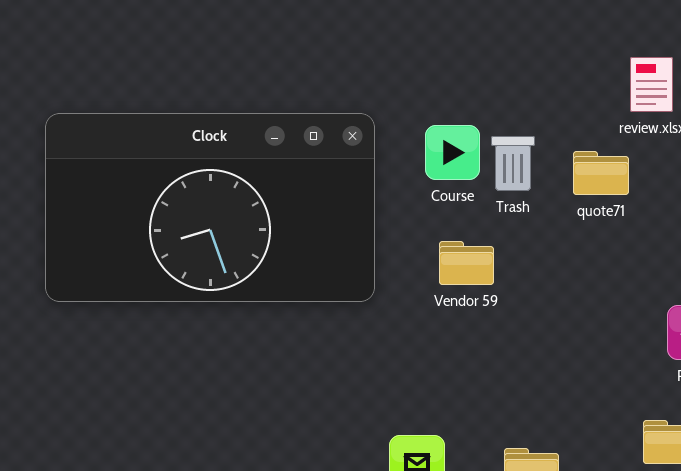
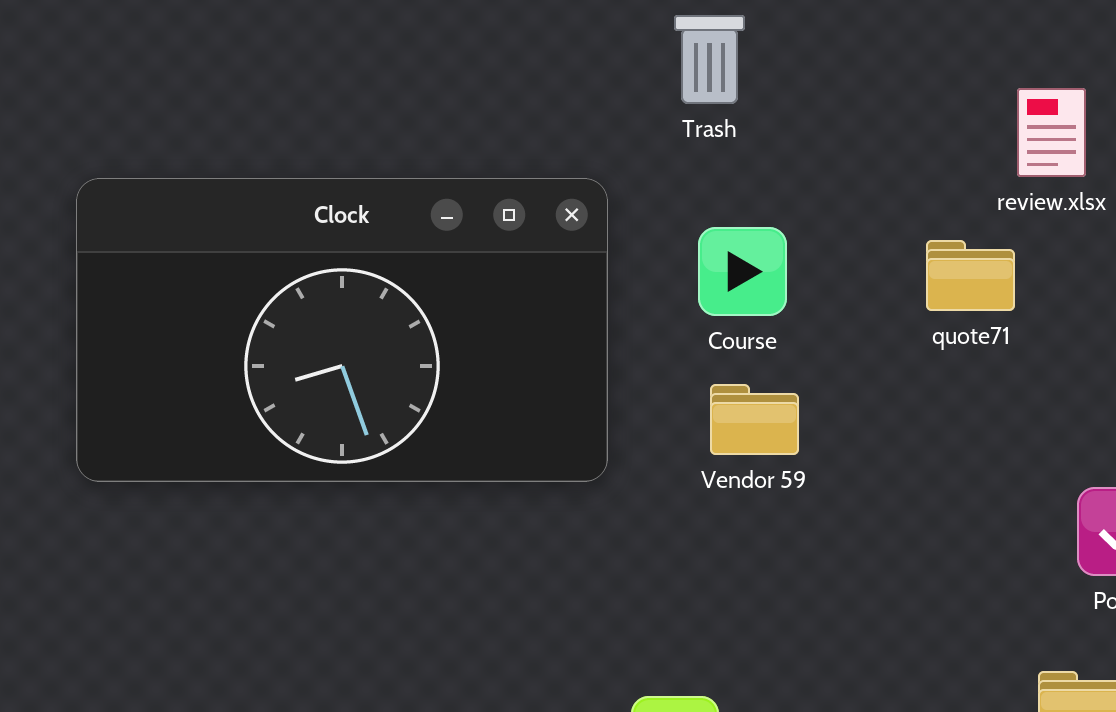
Course: [425,125,480,180] -> [698,227,787,316], moved
Trash: [491,136,535,191] -> [674,15,745,104], moved

